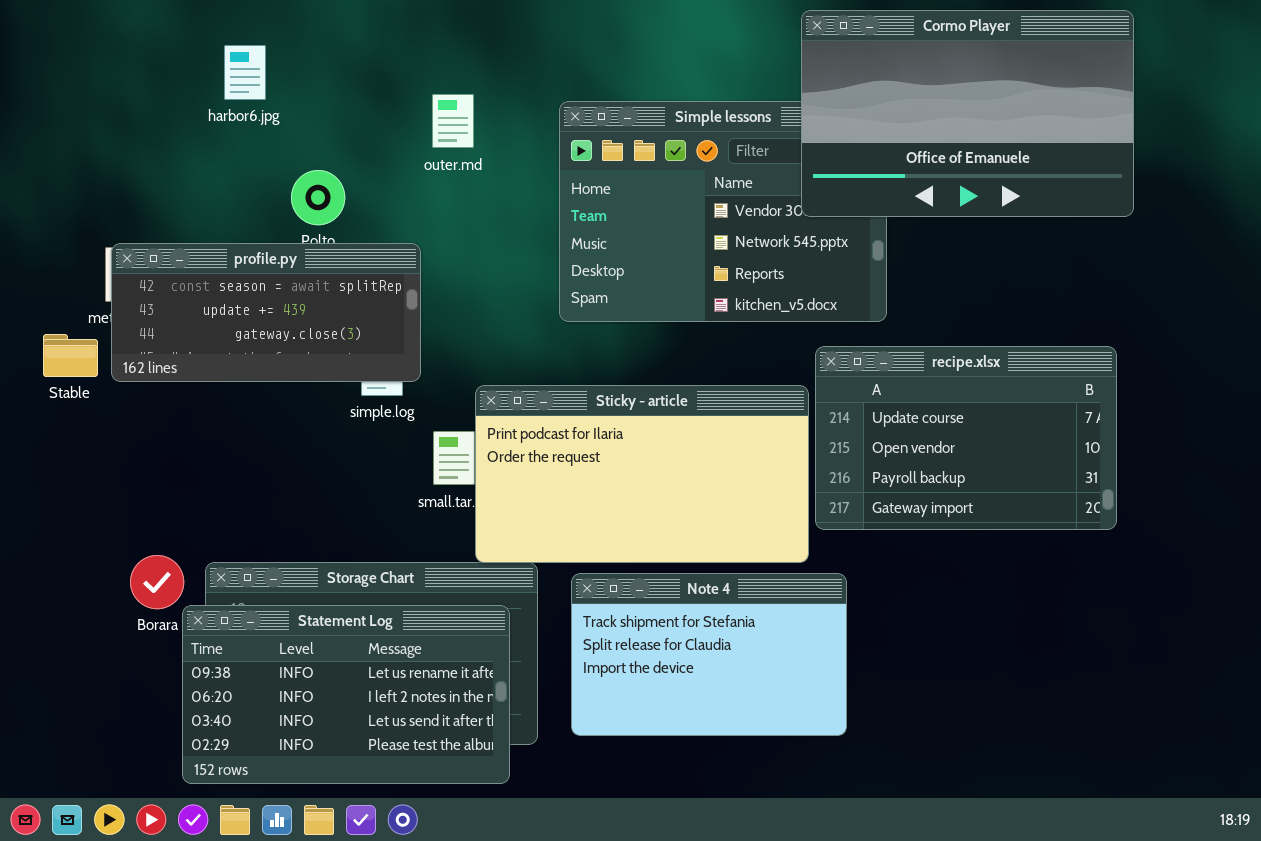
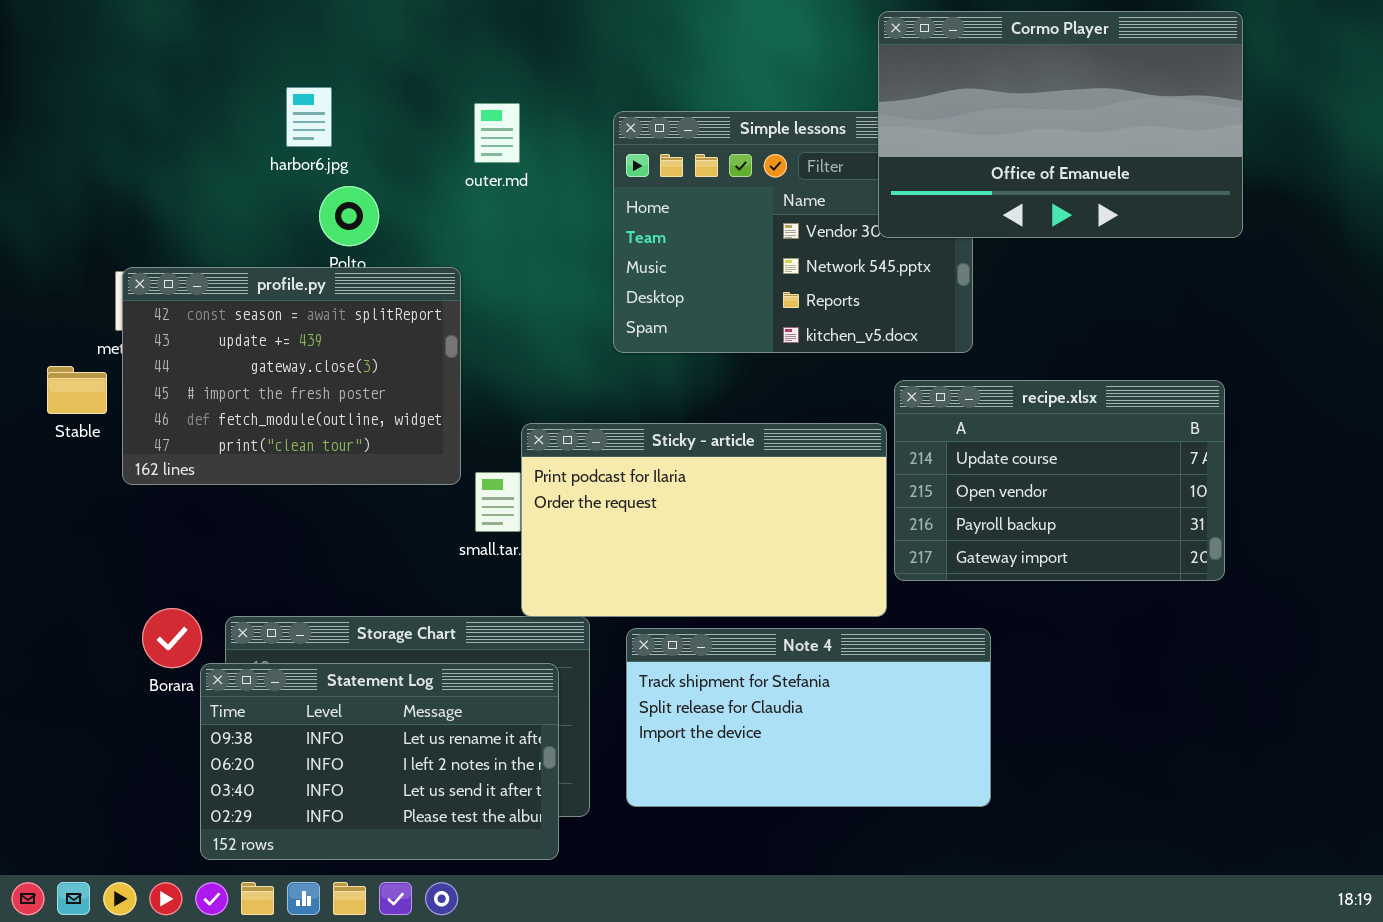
harbor6.jpg: [224,45,266,100] -> [286,87,332,147], moved
profile.py: [111,243,421,382] -> [122,267,461,485], resized
Note 4: [571,573,847,736] -> [626,628,991,807], resized

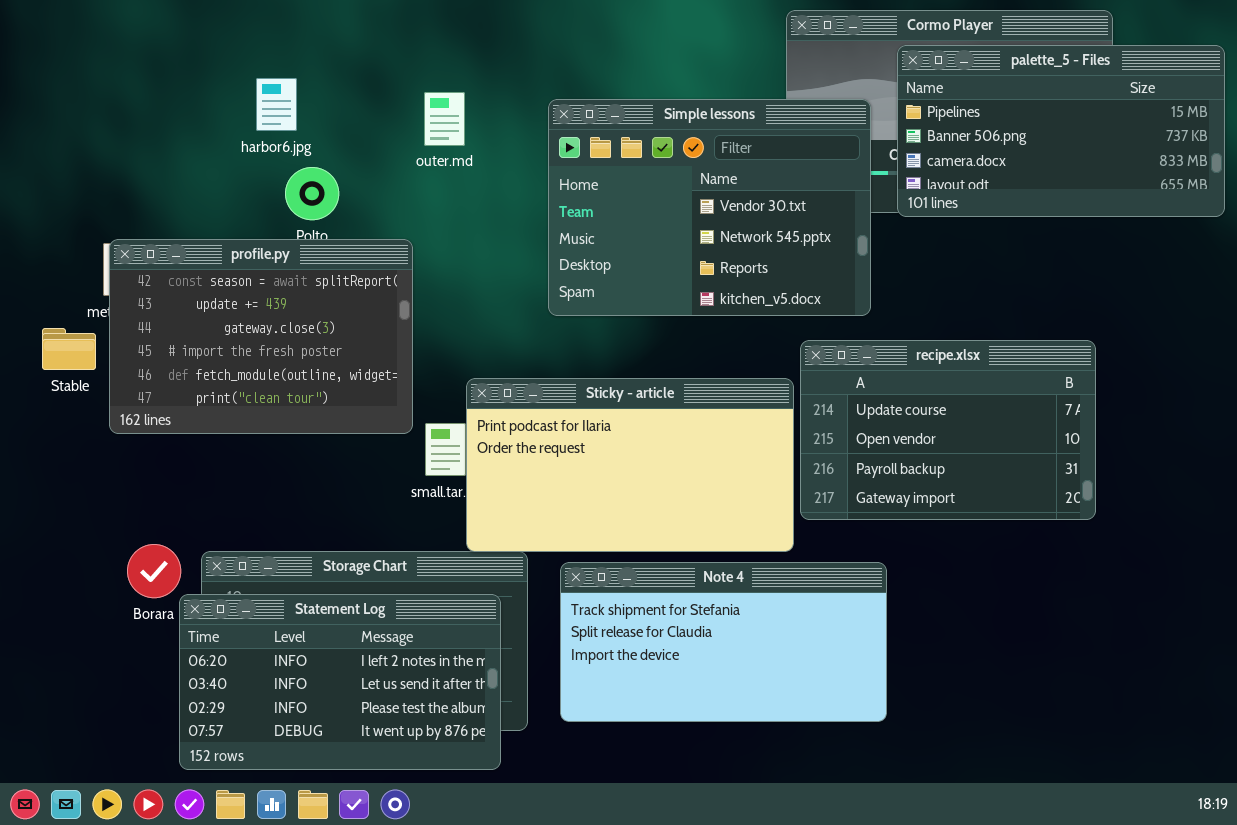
palette_5 - Files: none -> [897,45,1225,217], opened
Simple lessons: [613,111,973,353] -> [548,99,871,316], raised
Statement Log: [200,663,559,860] -> [179,594,501,770], scrolled down 1 row

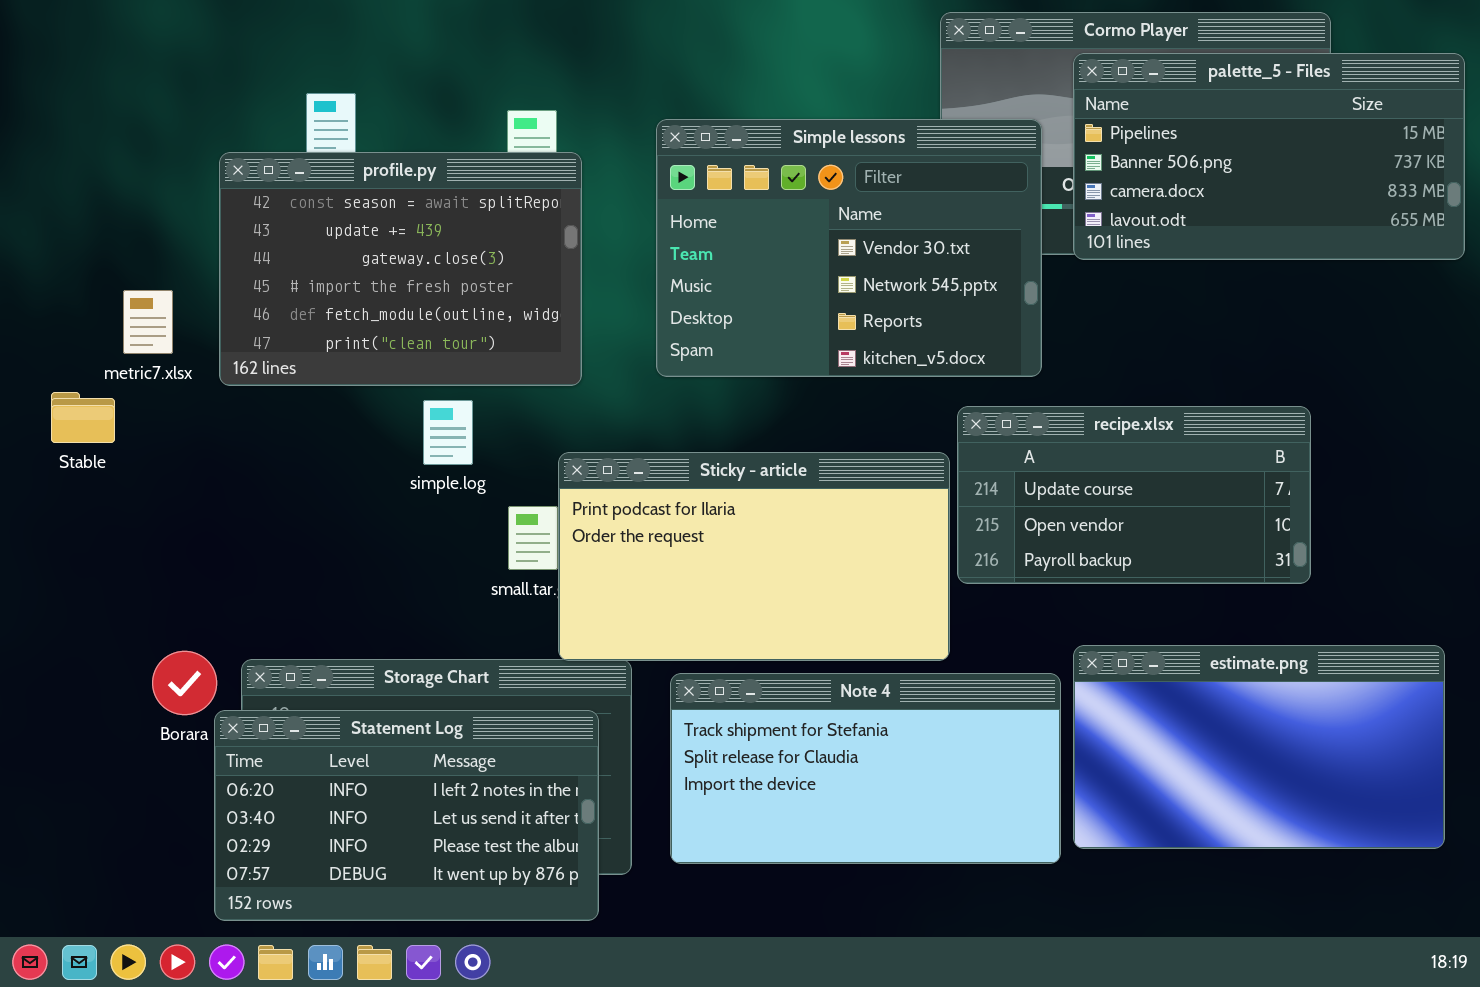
profile.py: [109,239,413,434] -> [219,152,582,386], moved
recipe.xlsx: [800,340,1096,520] -> [957,406,1311,584], resized
estimate.png: none -> [1073,645,1445,849], opened

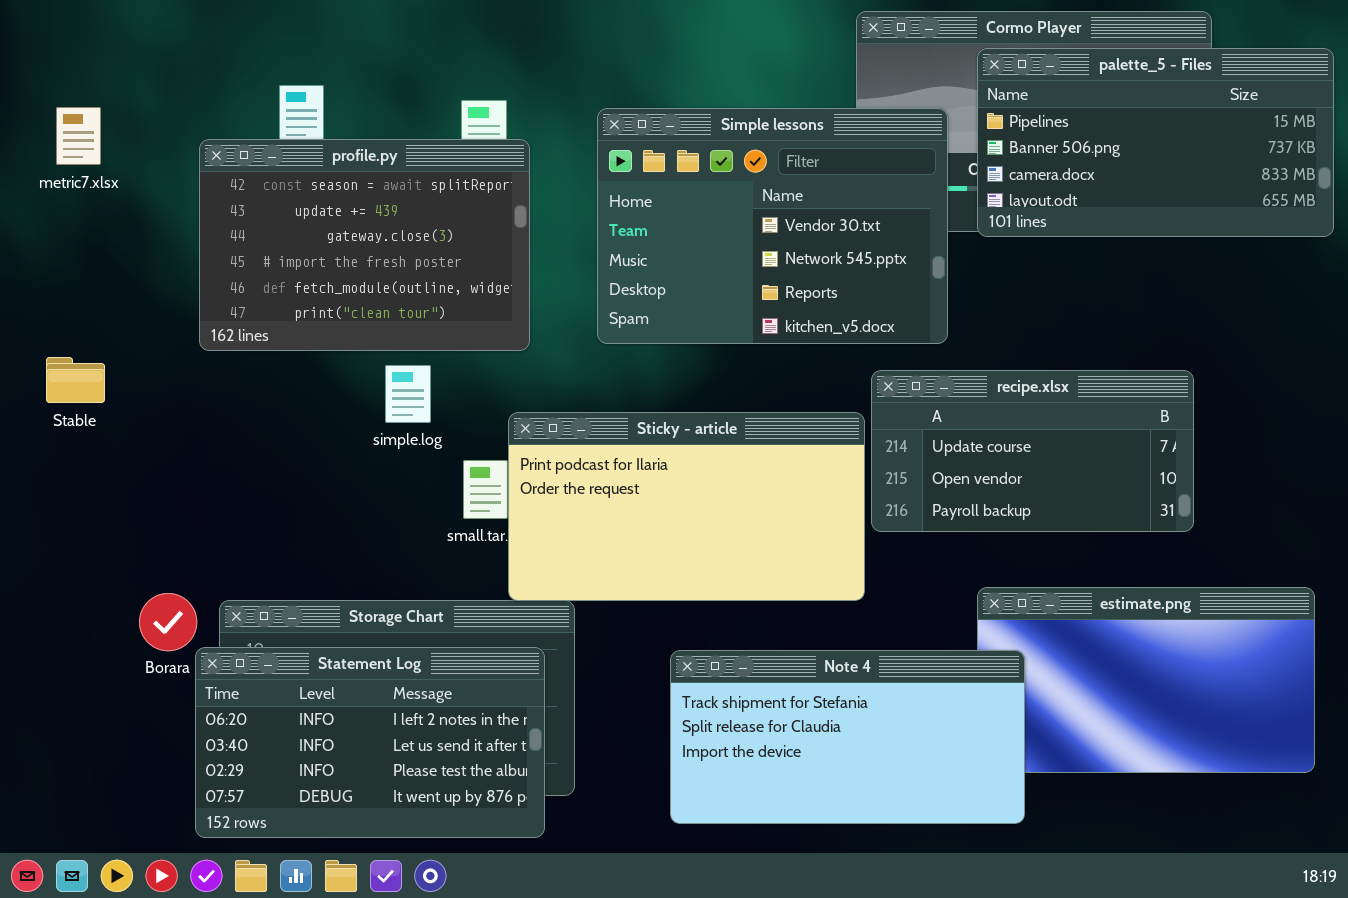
metric7.xlsx: [123,290,173,354] -> [56,107,101,165], moved
Note 4: [670,673,1061,864] -> [670,650,1025,824], moved

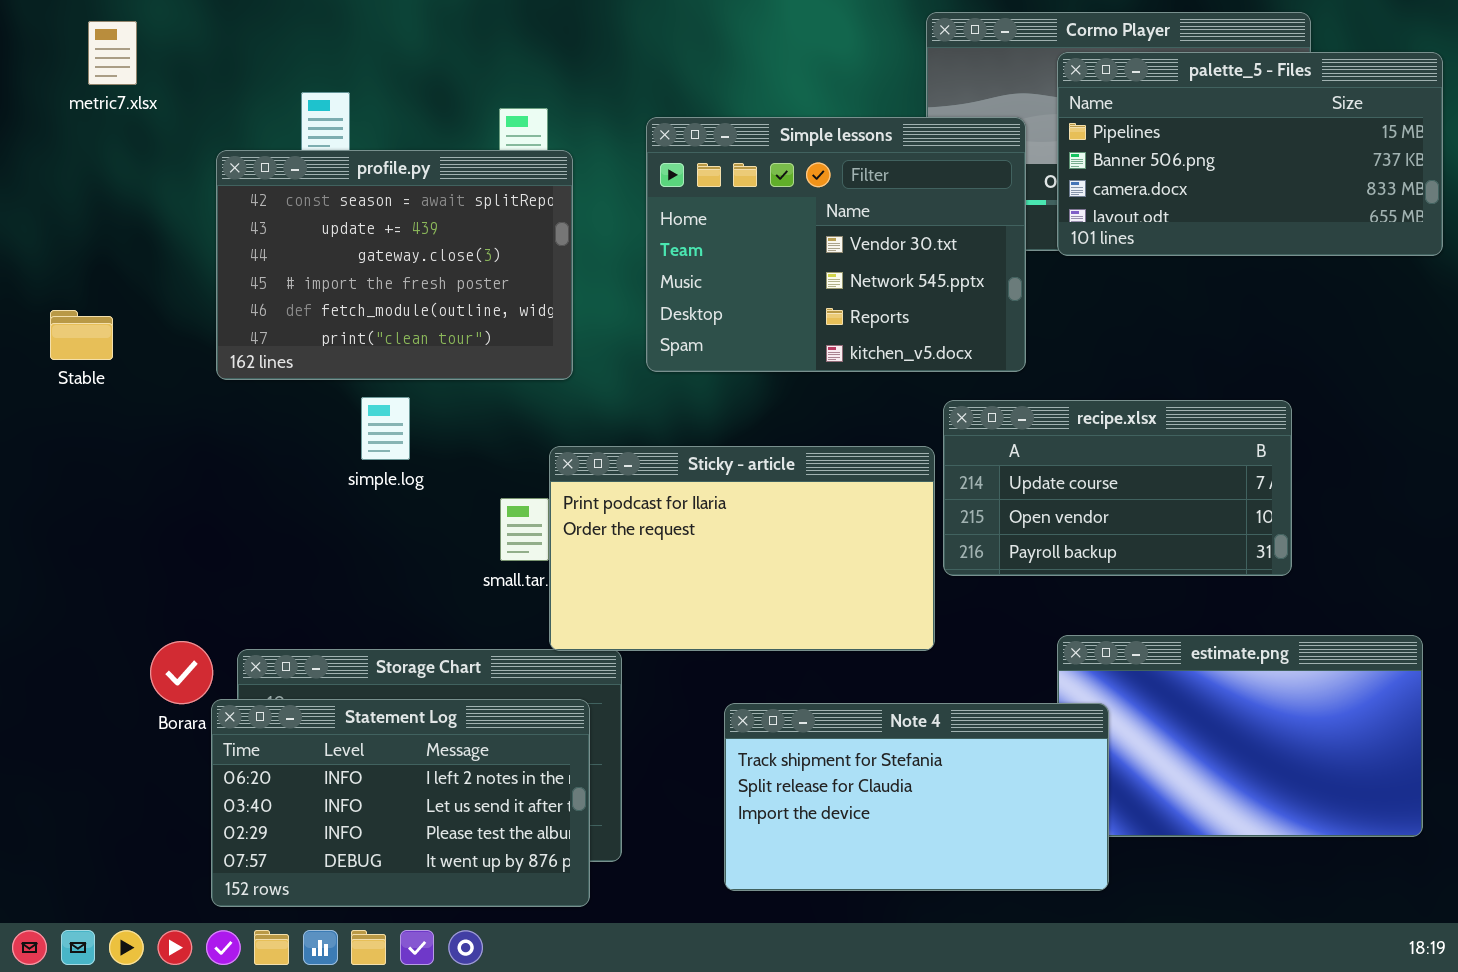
metric7.xlsx: [56,107,101,165] -> [88,21,137,85], moved
Stable: [46,357,105,403] -> [50,310,113,360], moved
simple.log: [385,365,431,423] -> [361,397,410,460], moved

